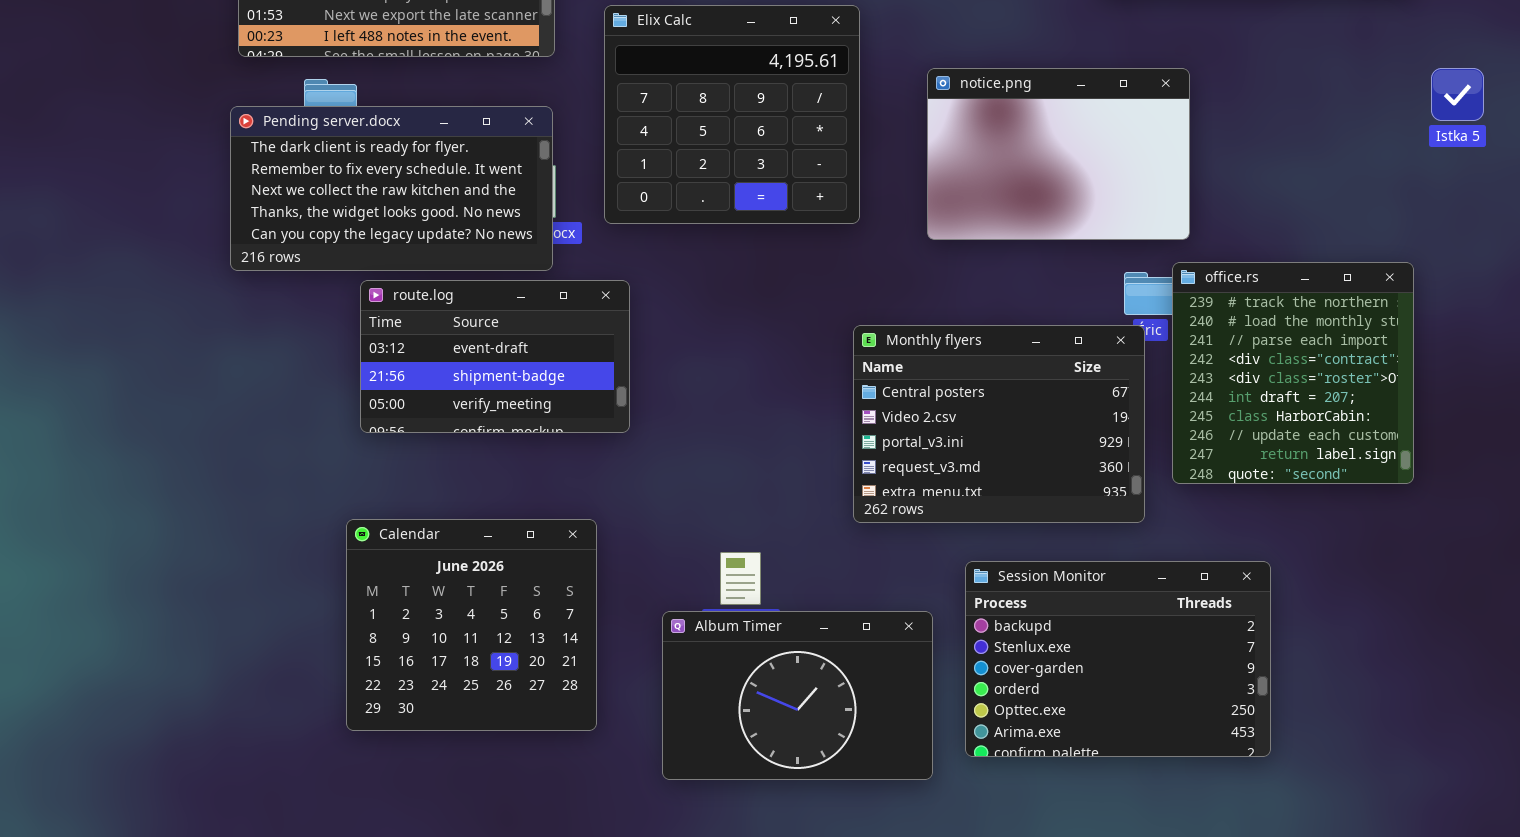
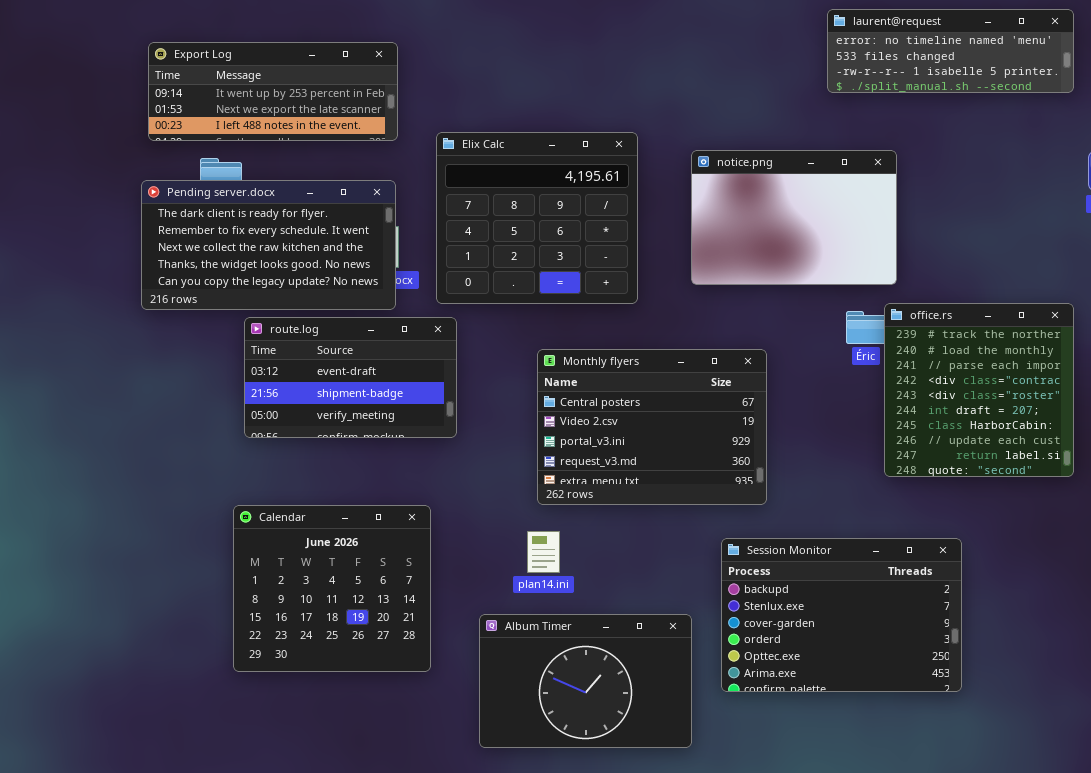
Elix Calc: [604,5,860,224] -> [436,132,638,304], moved
Monthly flyers: [853,325,1145,523] -> [537,349,767,505], moved
Album Timer: [662,611,933,780] -> [479,614,692,748], moved

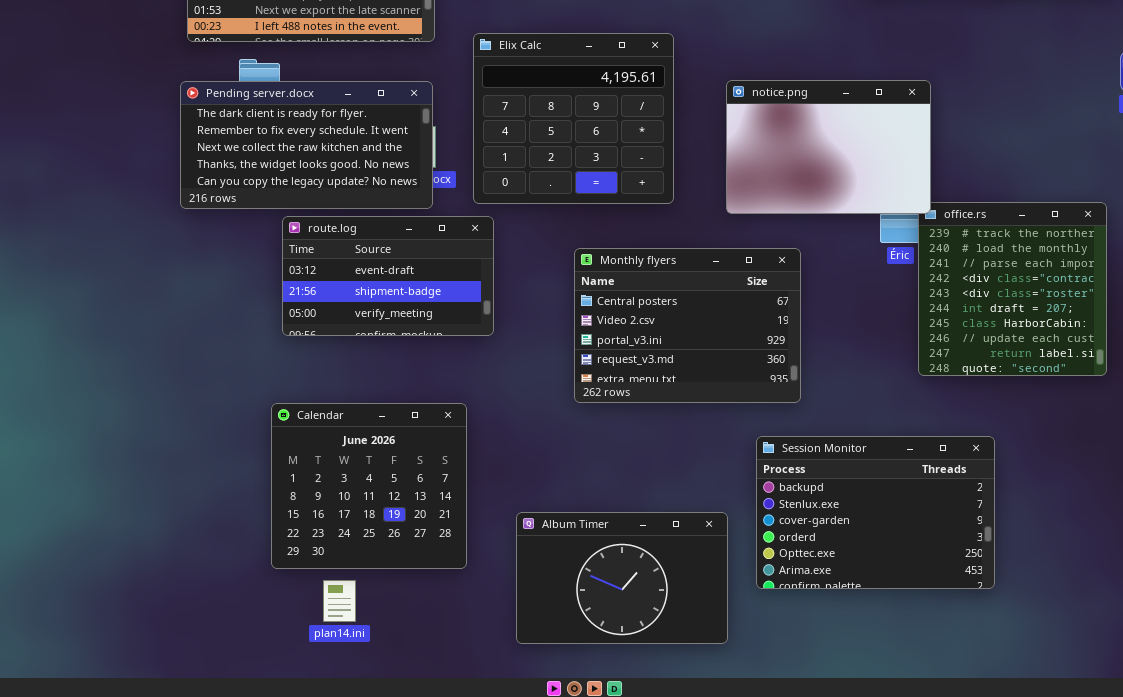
notice.png: [691,150,897,285] -> [726,80,931,214], moved
plan14.ini: [527,531,560,573] -> [323,580,356,622], moved

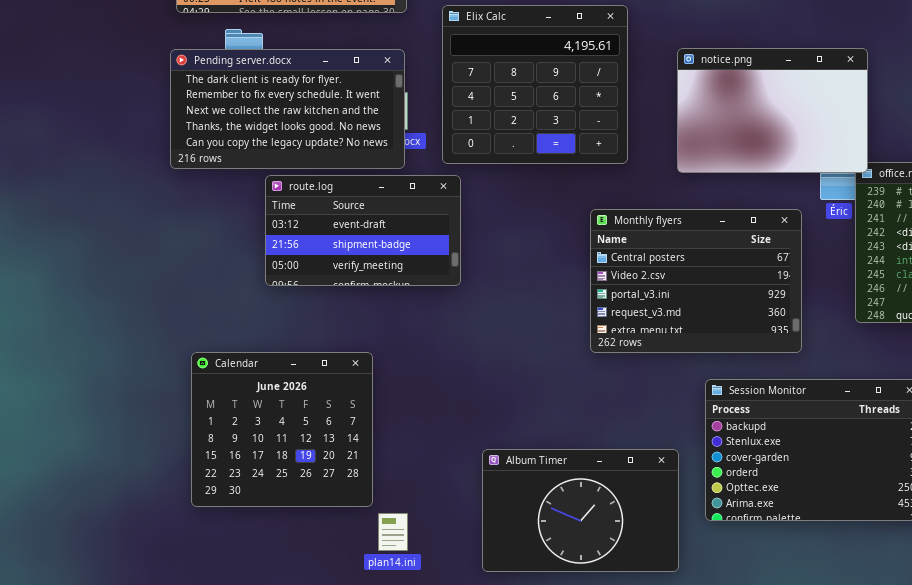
Monthly flyers: [574,248,801,403] -> [590,209,802,353], moved
Calendar: [271,403,467,569] -> [191,352,373,507], moved
plan14.ini: [323,580,356,622] -> [378,513,408,551], moved

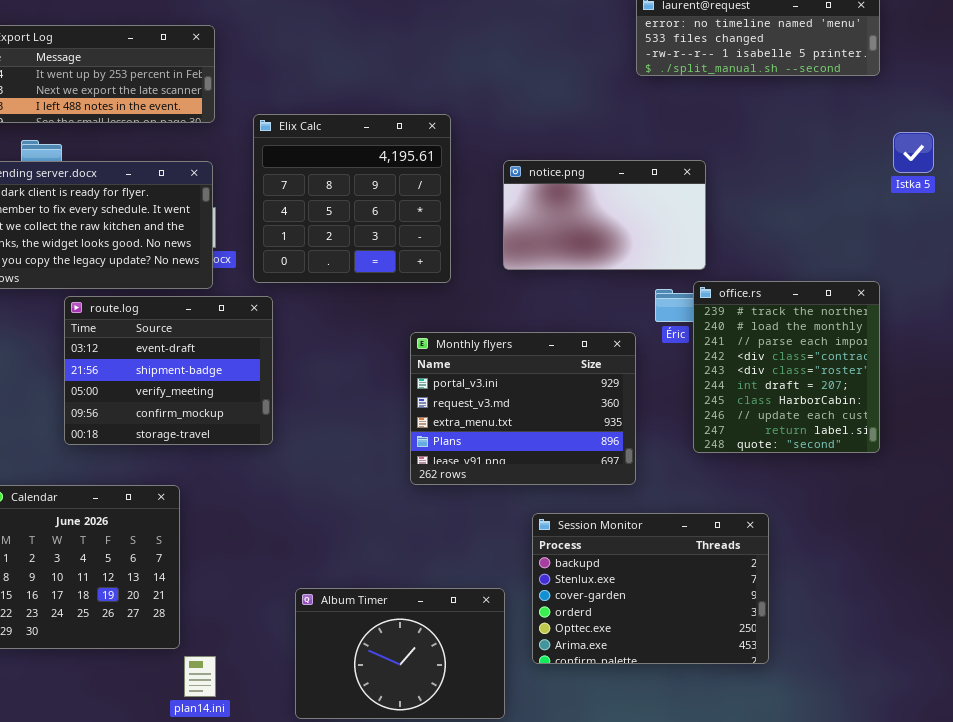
notice.png: [677,48,868,173] -> [503,160,706,270], resized
route.log: [265,175,461,286] -> [64,296,273,445], resized
Monthly flyers: [590,209,802,353] -> [410,332,636,485], scrolled down 2 rows

